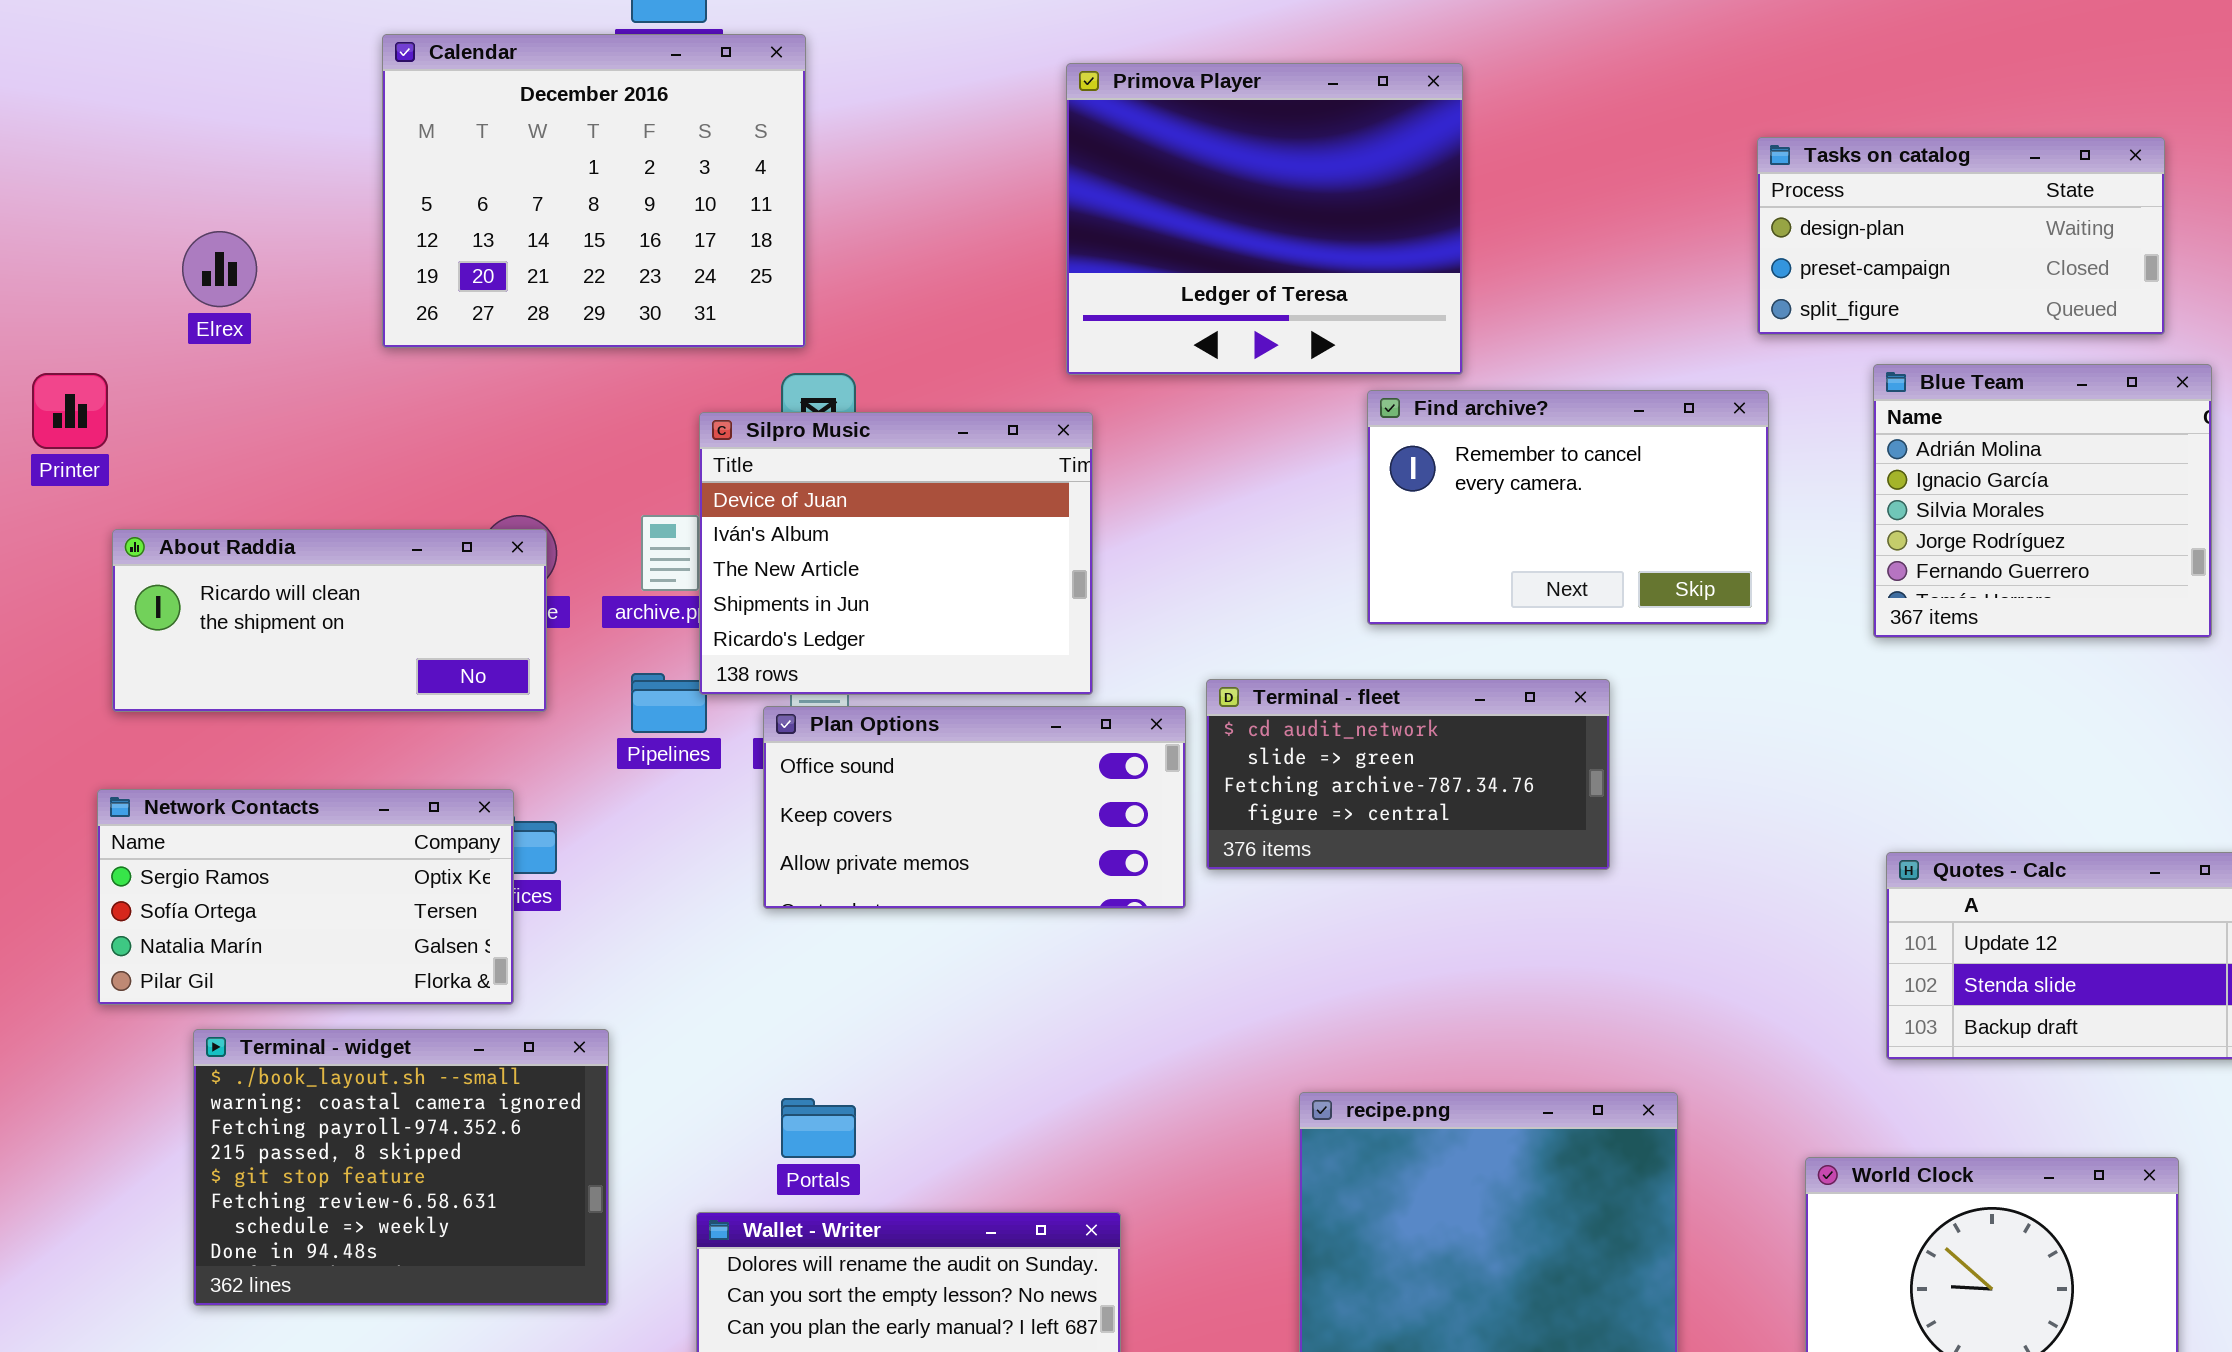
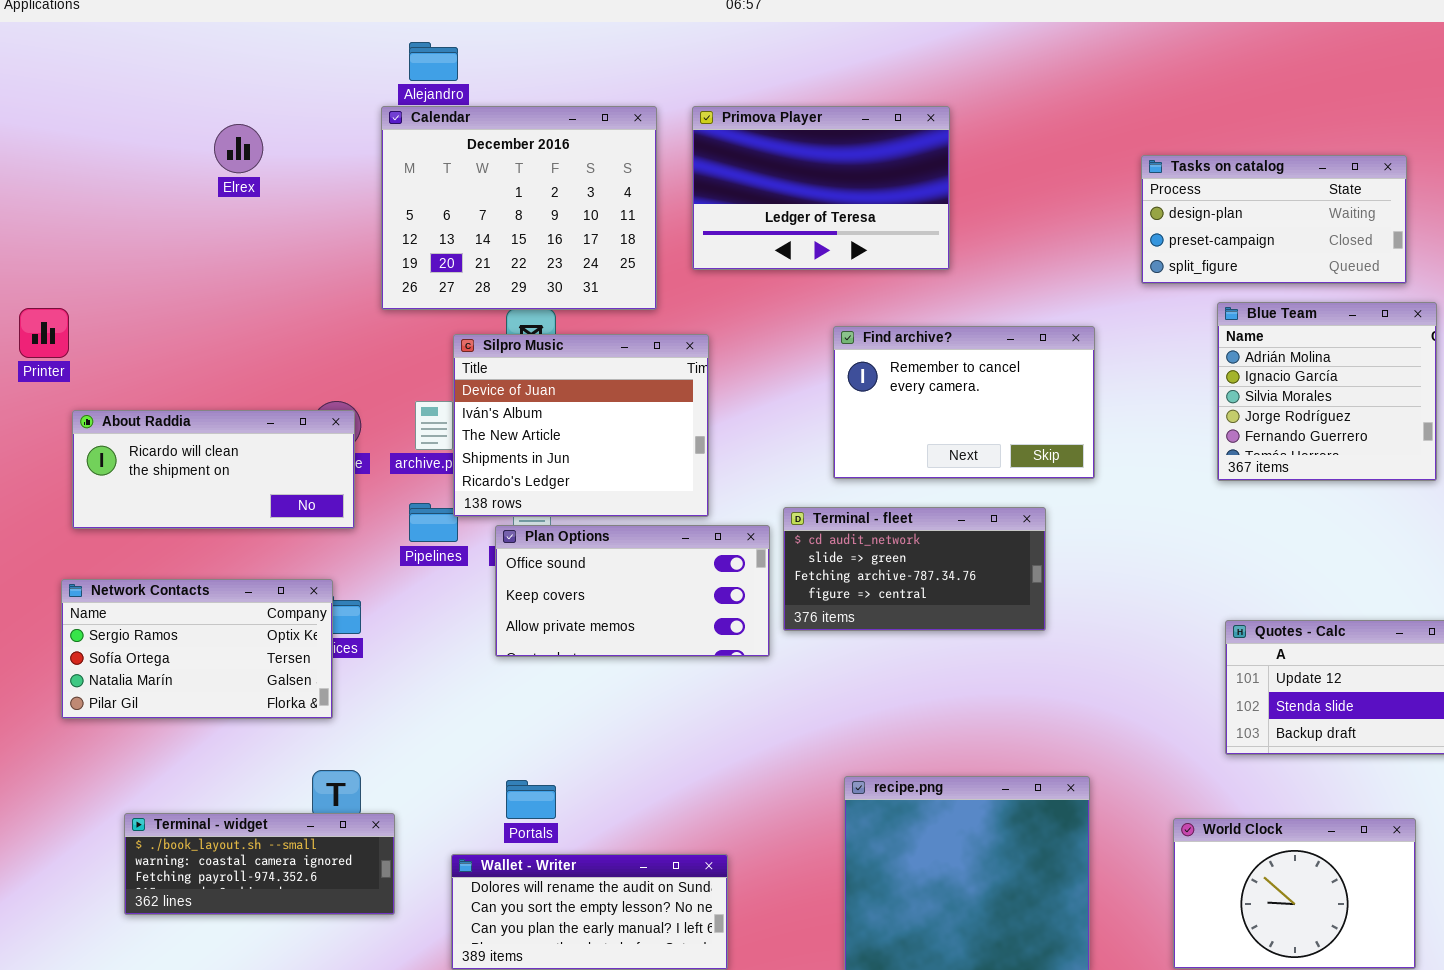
Calendar: [382,34,806,348] -> [381,106,657,310], moved
Primova Player: [1066,63,1463,375] -> [692,106,950,270], resized
Elrex: [182,231,257,307] -> [214,124,263,173], moved
Find archive?: [1367,390,1769,625] -> [833,326,1095,479], moved
Terminal - widget: [193,1029,609,1306] -> [124,813,395,915], resized

